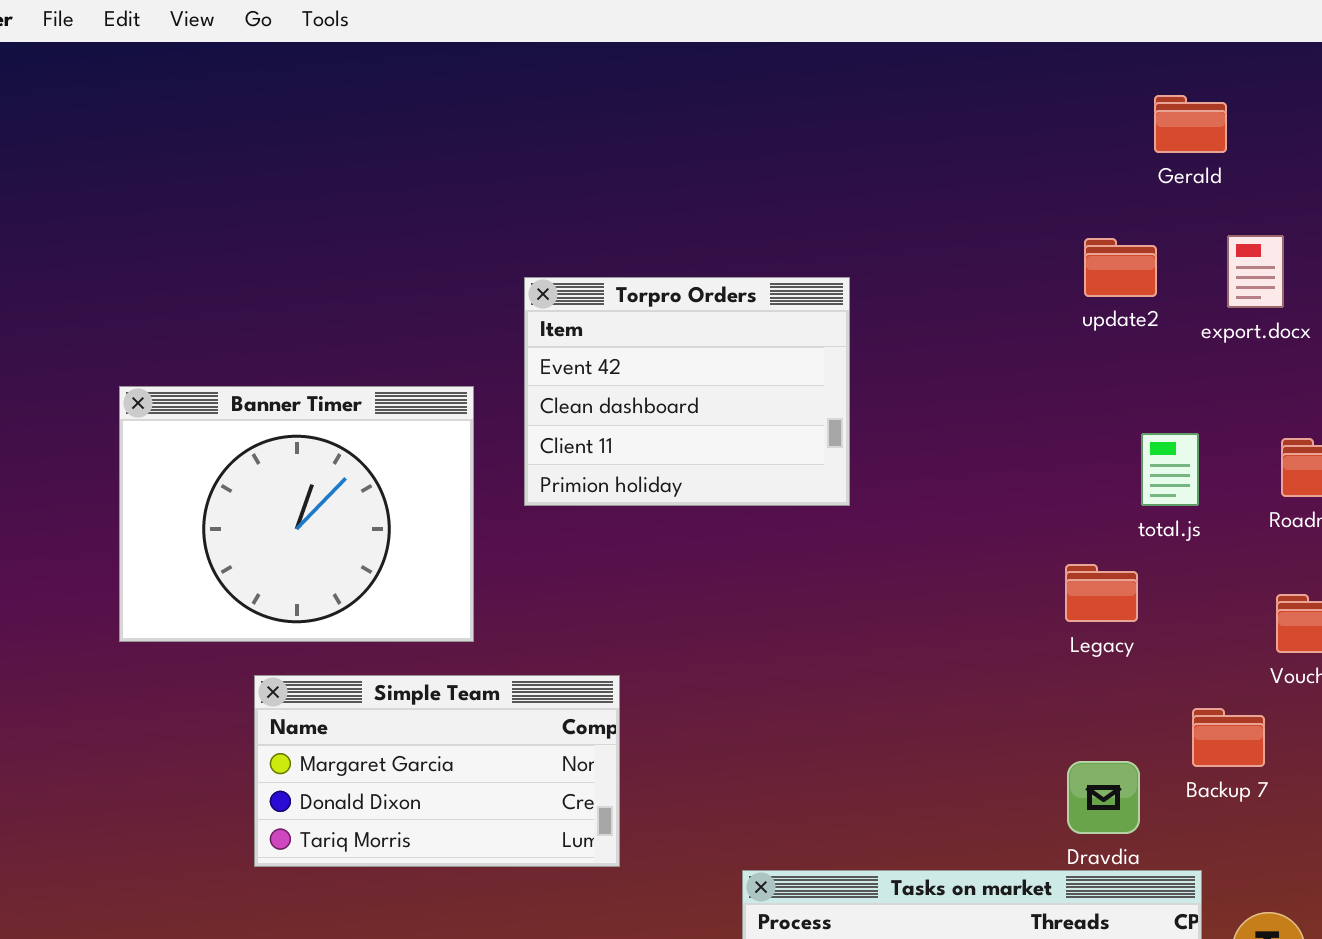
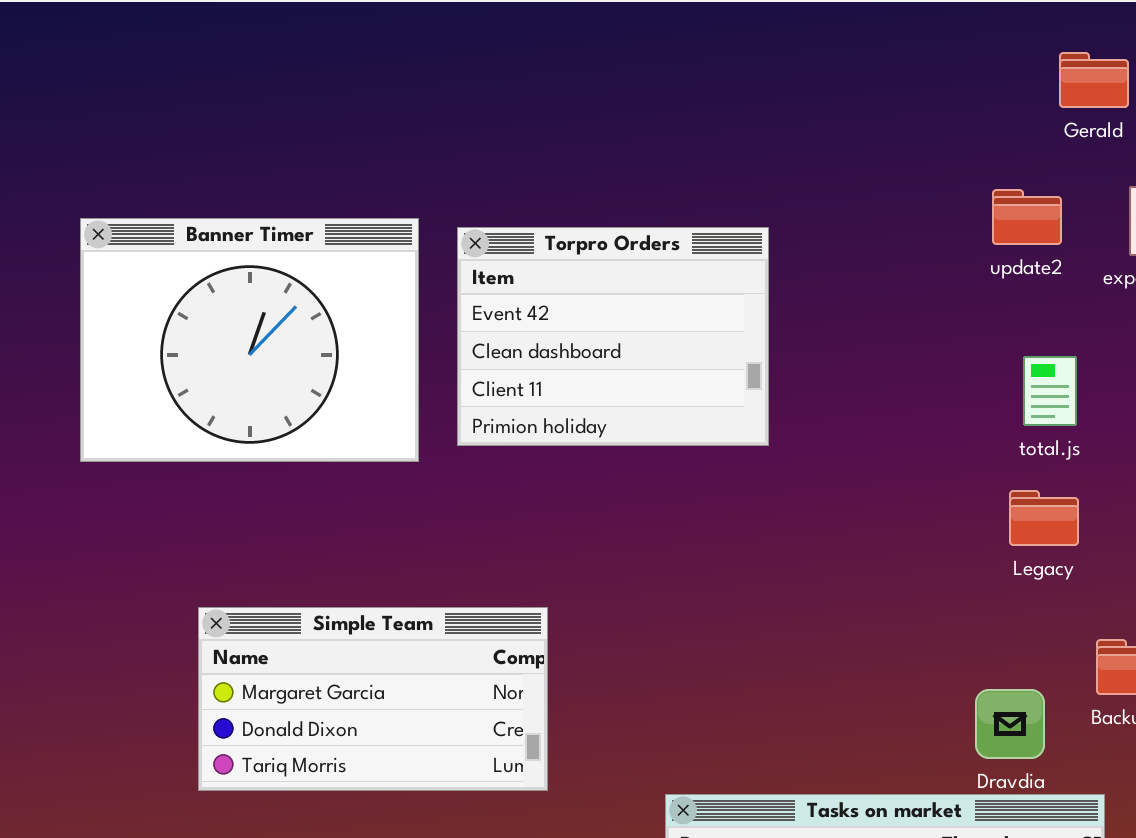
Banner Timer: [119,386,474,642] -> [80,218,419,462], moved
total.js: [1141,433,1199,506] -> [1023,356,1077,426], moved
Legacy: [1065,564,1138,622] -> [1009,490,1079,546], moved

